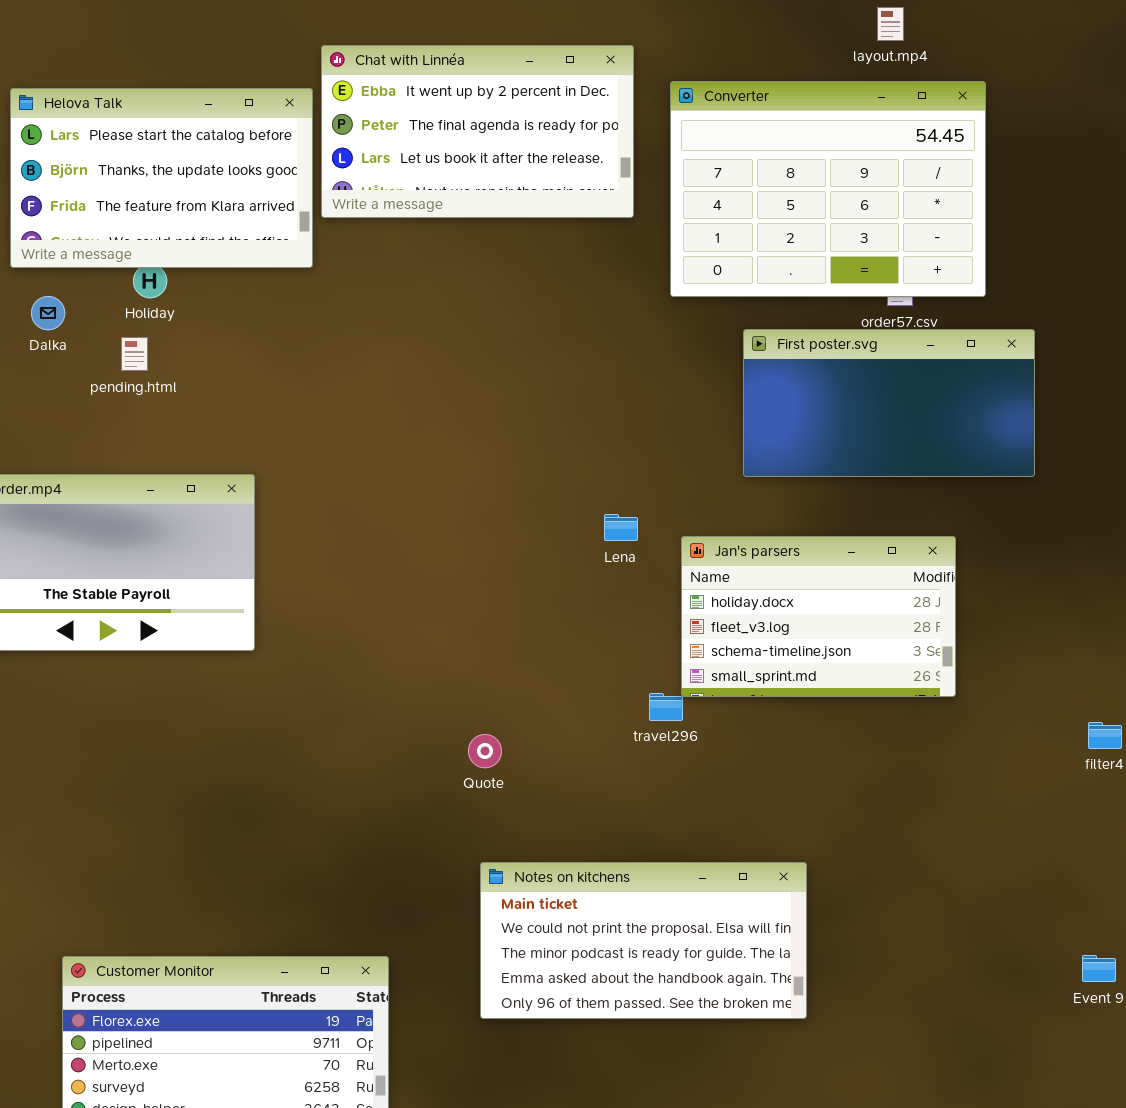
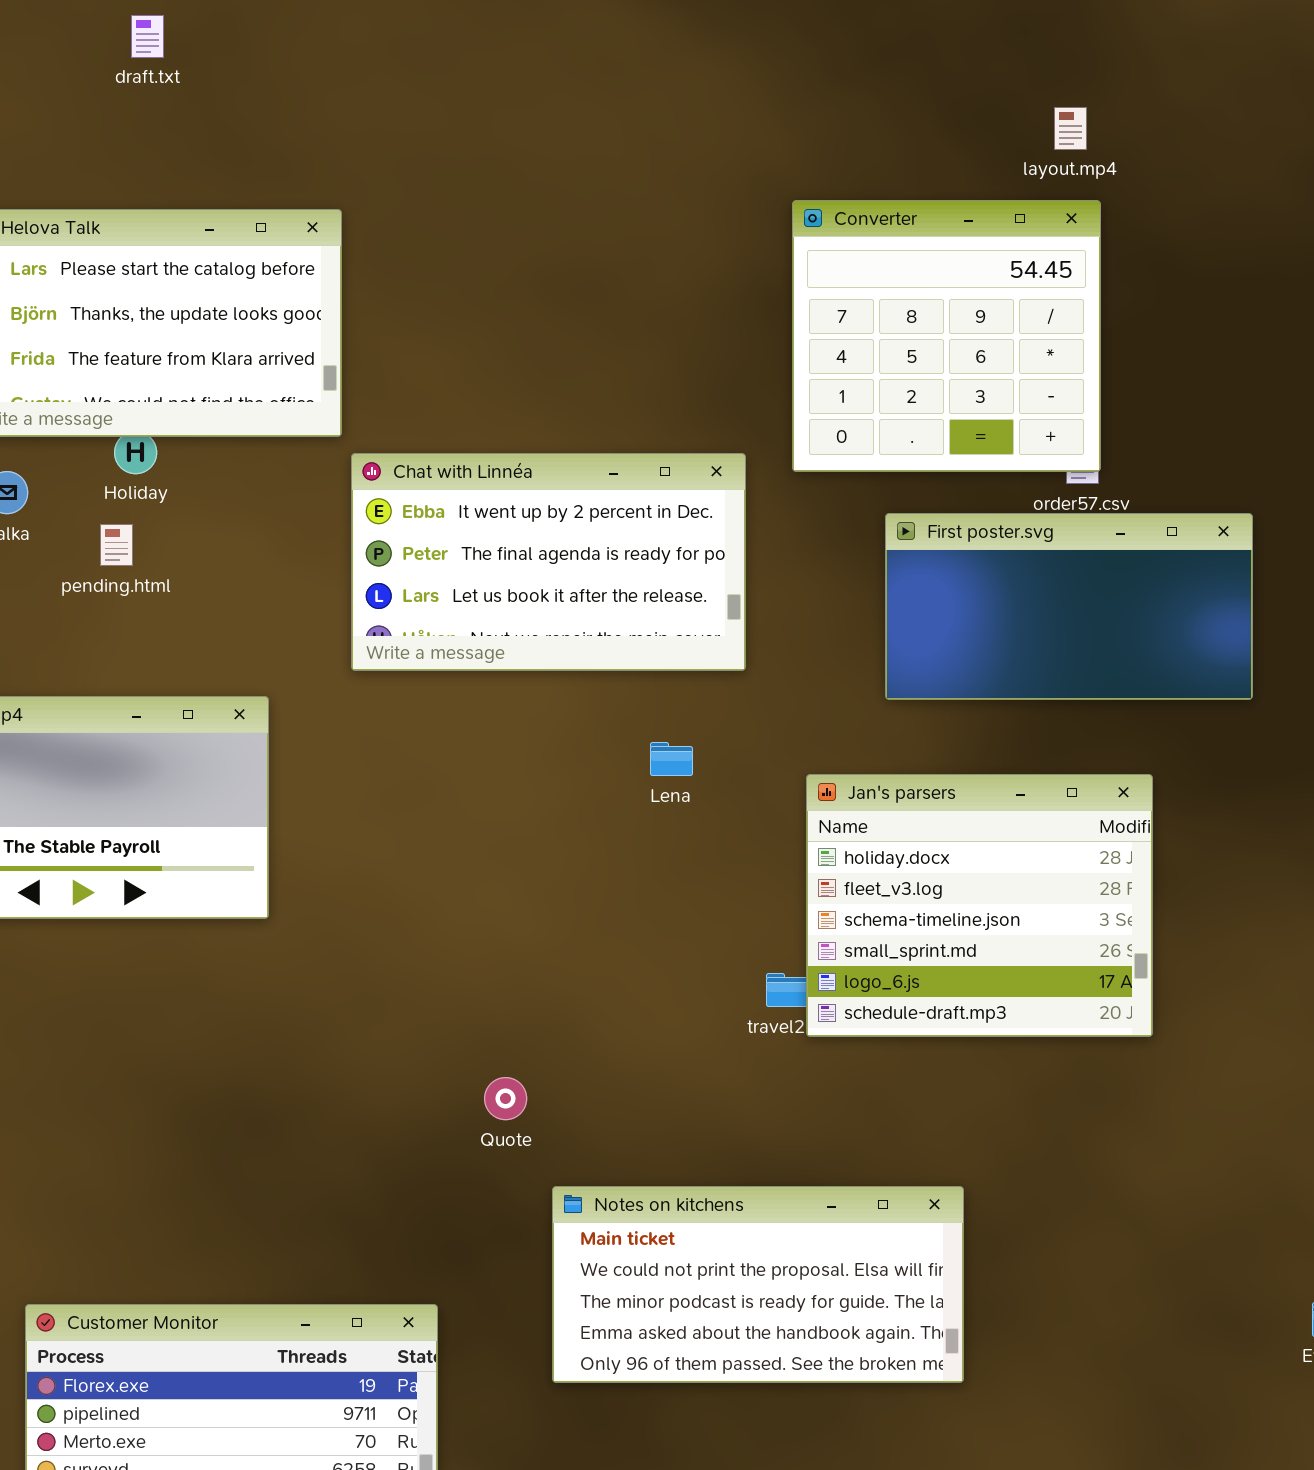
Chat with Linnéa: [321,45,634,218] -> [351,453,746,671], moved
Converter: [670,81,986,297] -> [792,200,1101,472], resized
Lena: [604,514,638,541] -> [650,742,693,776], moved
Jan's parsers: [681,536,956,697] -> [806,774,1153,1037], resized
Quote: [468,734,502,768] -> [484,1077,527,1120], moved

